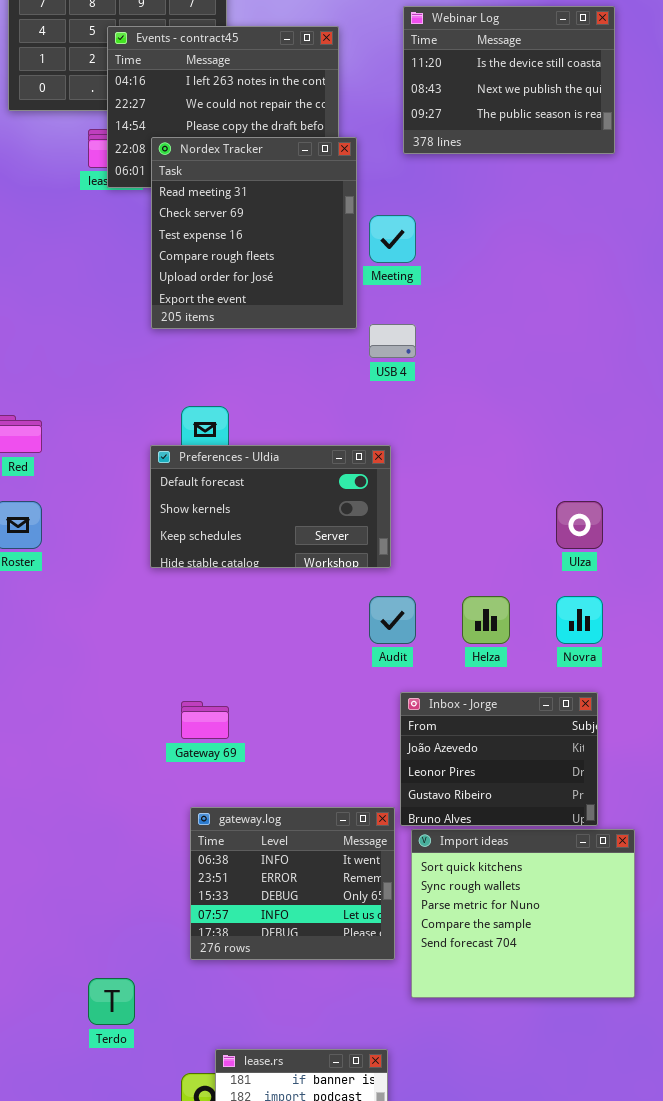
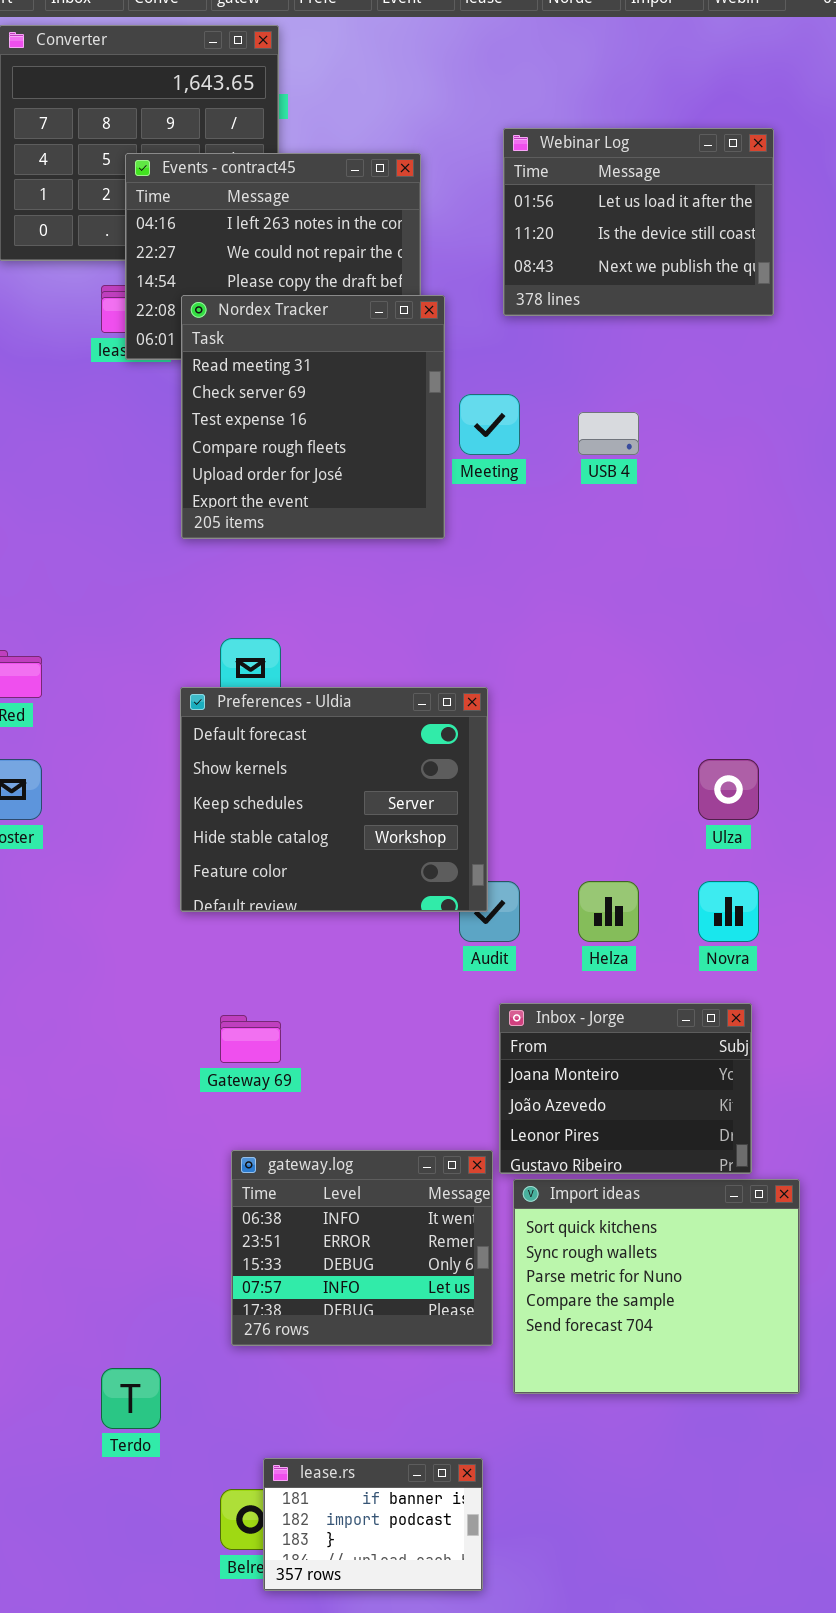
Webinar Log: [403,6,615,154] -> [503,128,774,316], scrolled up 1 row
USB 4: [369,324,416,358] -> [578,412,639,455], moved
Preferences - Uldia: [150,445,391,568] -> [180,687,488,912], resized
Inbox - Jorge: [400,692,598,826] -> [499,1003,752,1174], scrolled up 1 row

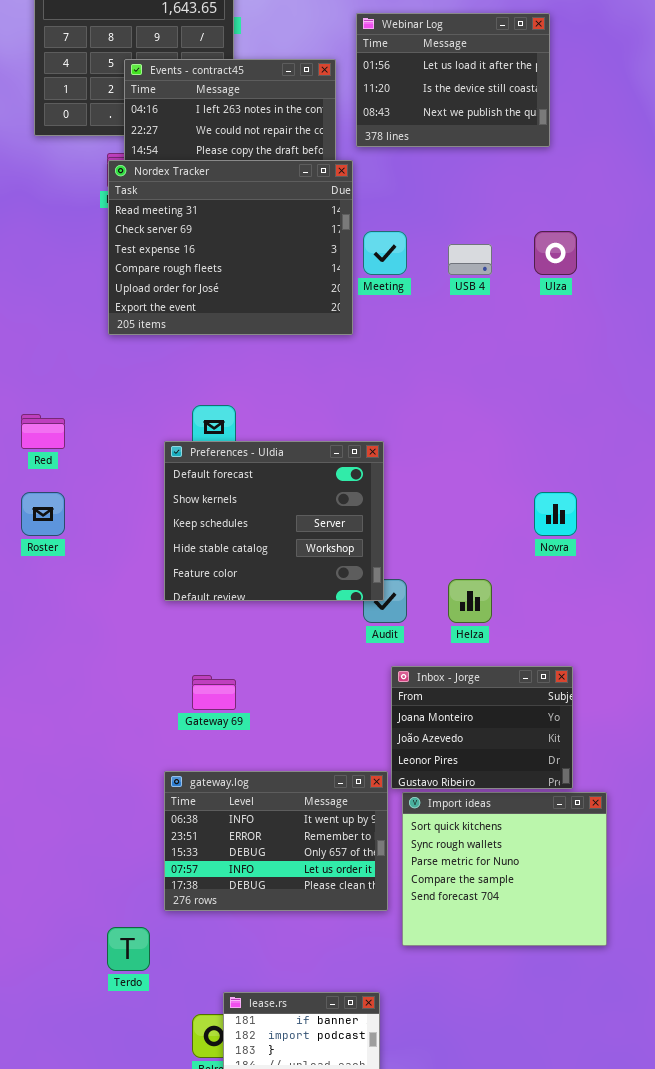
Webinar Log: [503,128,774,316] -> [356,13,550,147], moved
Nordex Tracker: [181,295,445,539] -> [108,160,353,335], resized
Ulza: [698,759,759,820] -> [534,231,577,275], moved
Novra: [698,881,759,942] -> [534,492,577,536], moved
gateway.log: [231,1150,493,1346] -> [164,771,388,911], resized

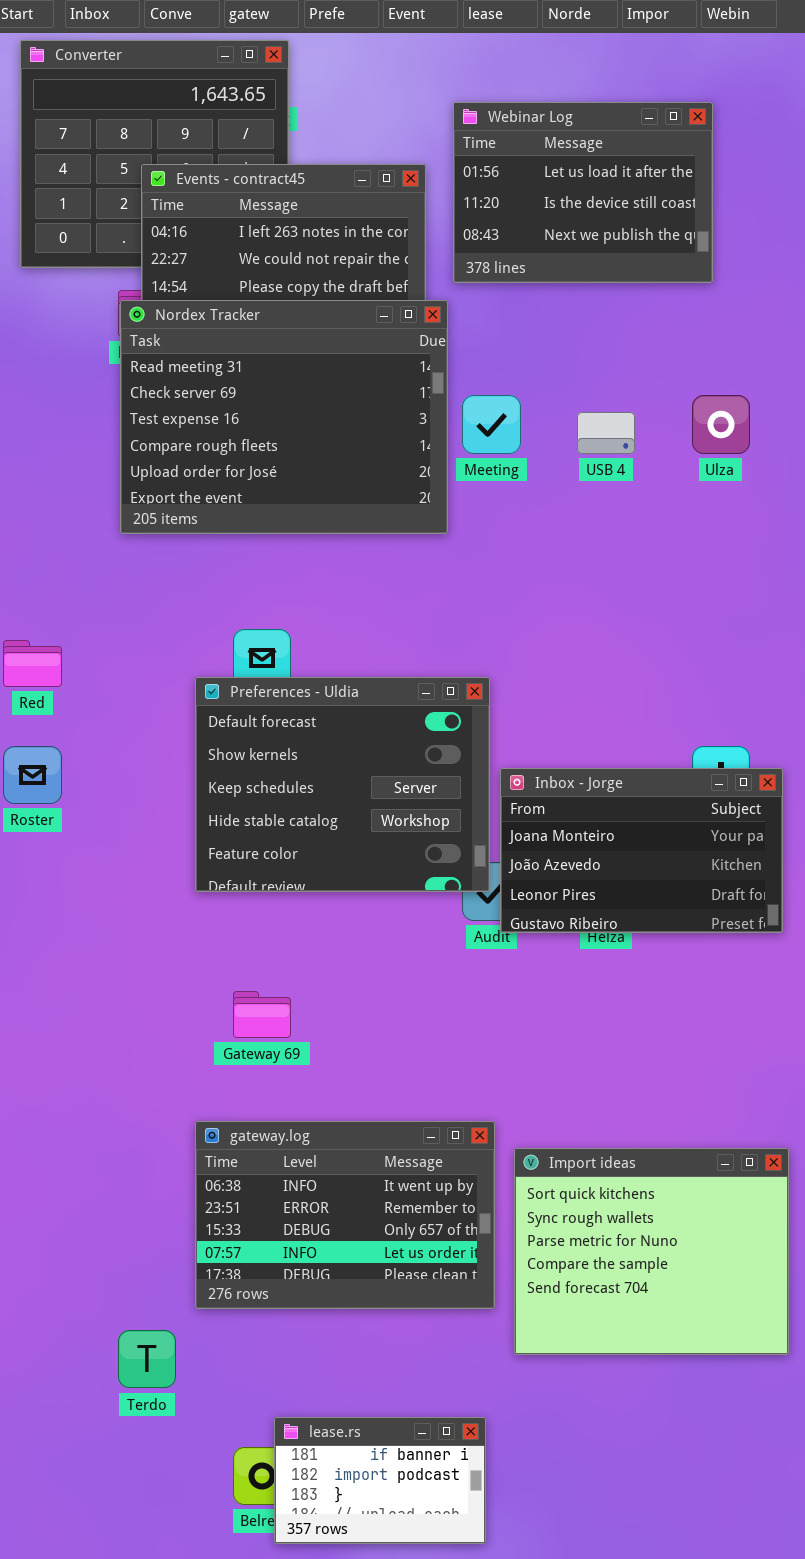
Inbox - Jorge: [391,666,573,789] -> [500,768,783,933], moved, resized

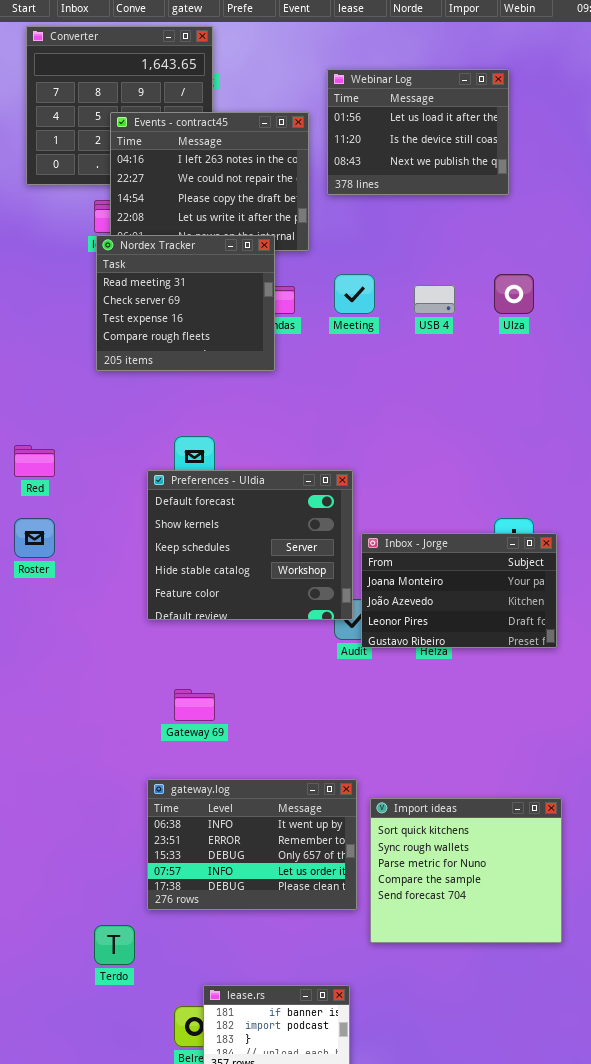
Nordex Tracker: [120,300,448,534] -> [96,235,275,371], resized

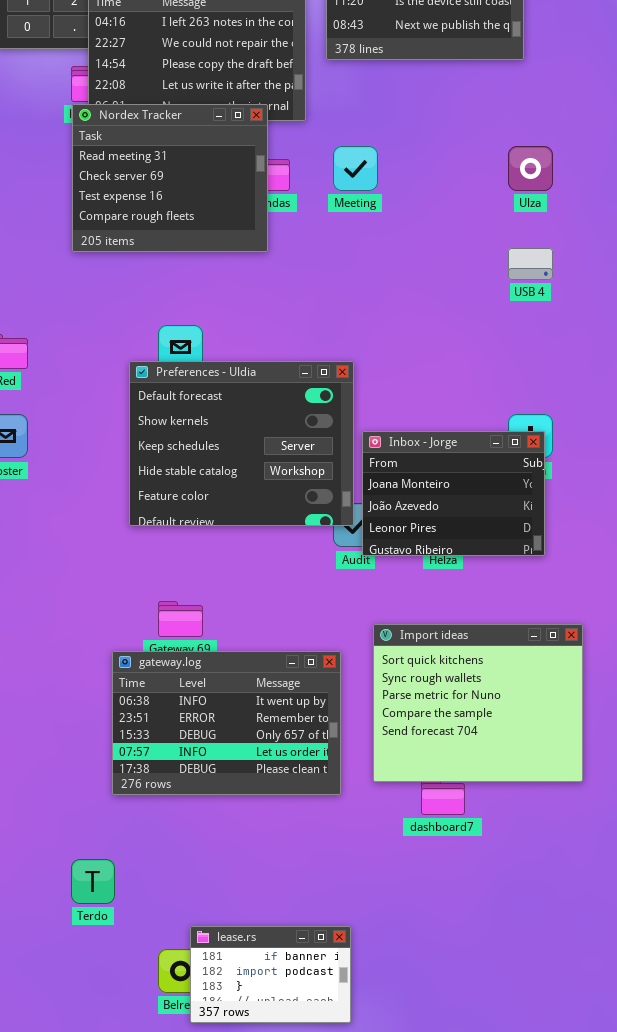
USB 4: [414,285,455,314] -> [508,248,553,280], moved
Inbox - Jorge: [361,533,557,648] -> [362,431,545,556], resized
gateway.log: [147,779,357,910] -> [112,651,341,795], moved
Import ideas: [370,798,562,943] -> [373,624,583,782], moved

